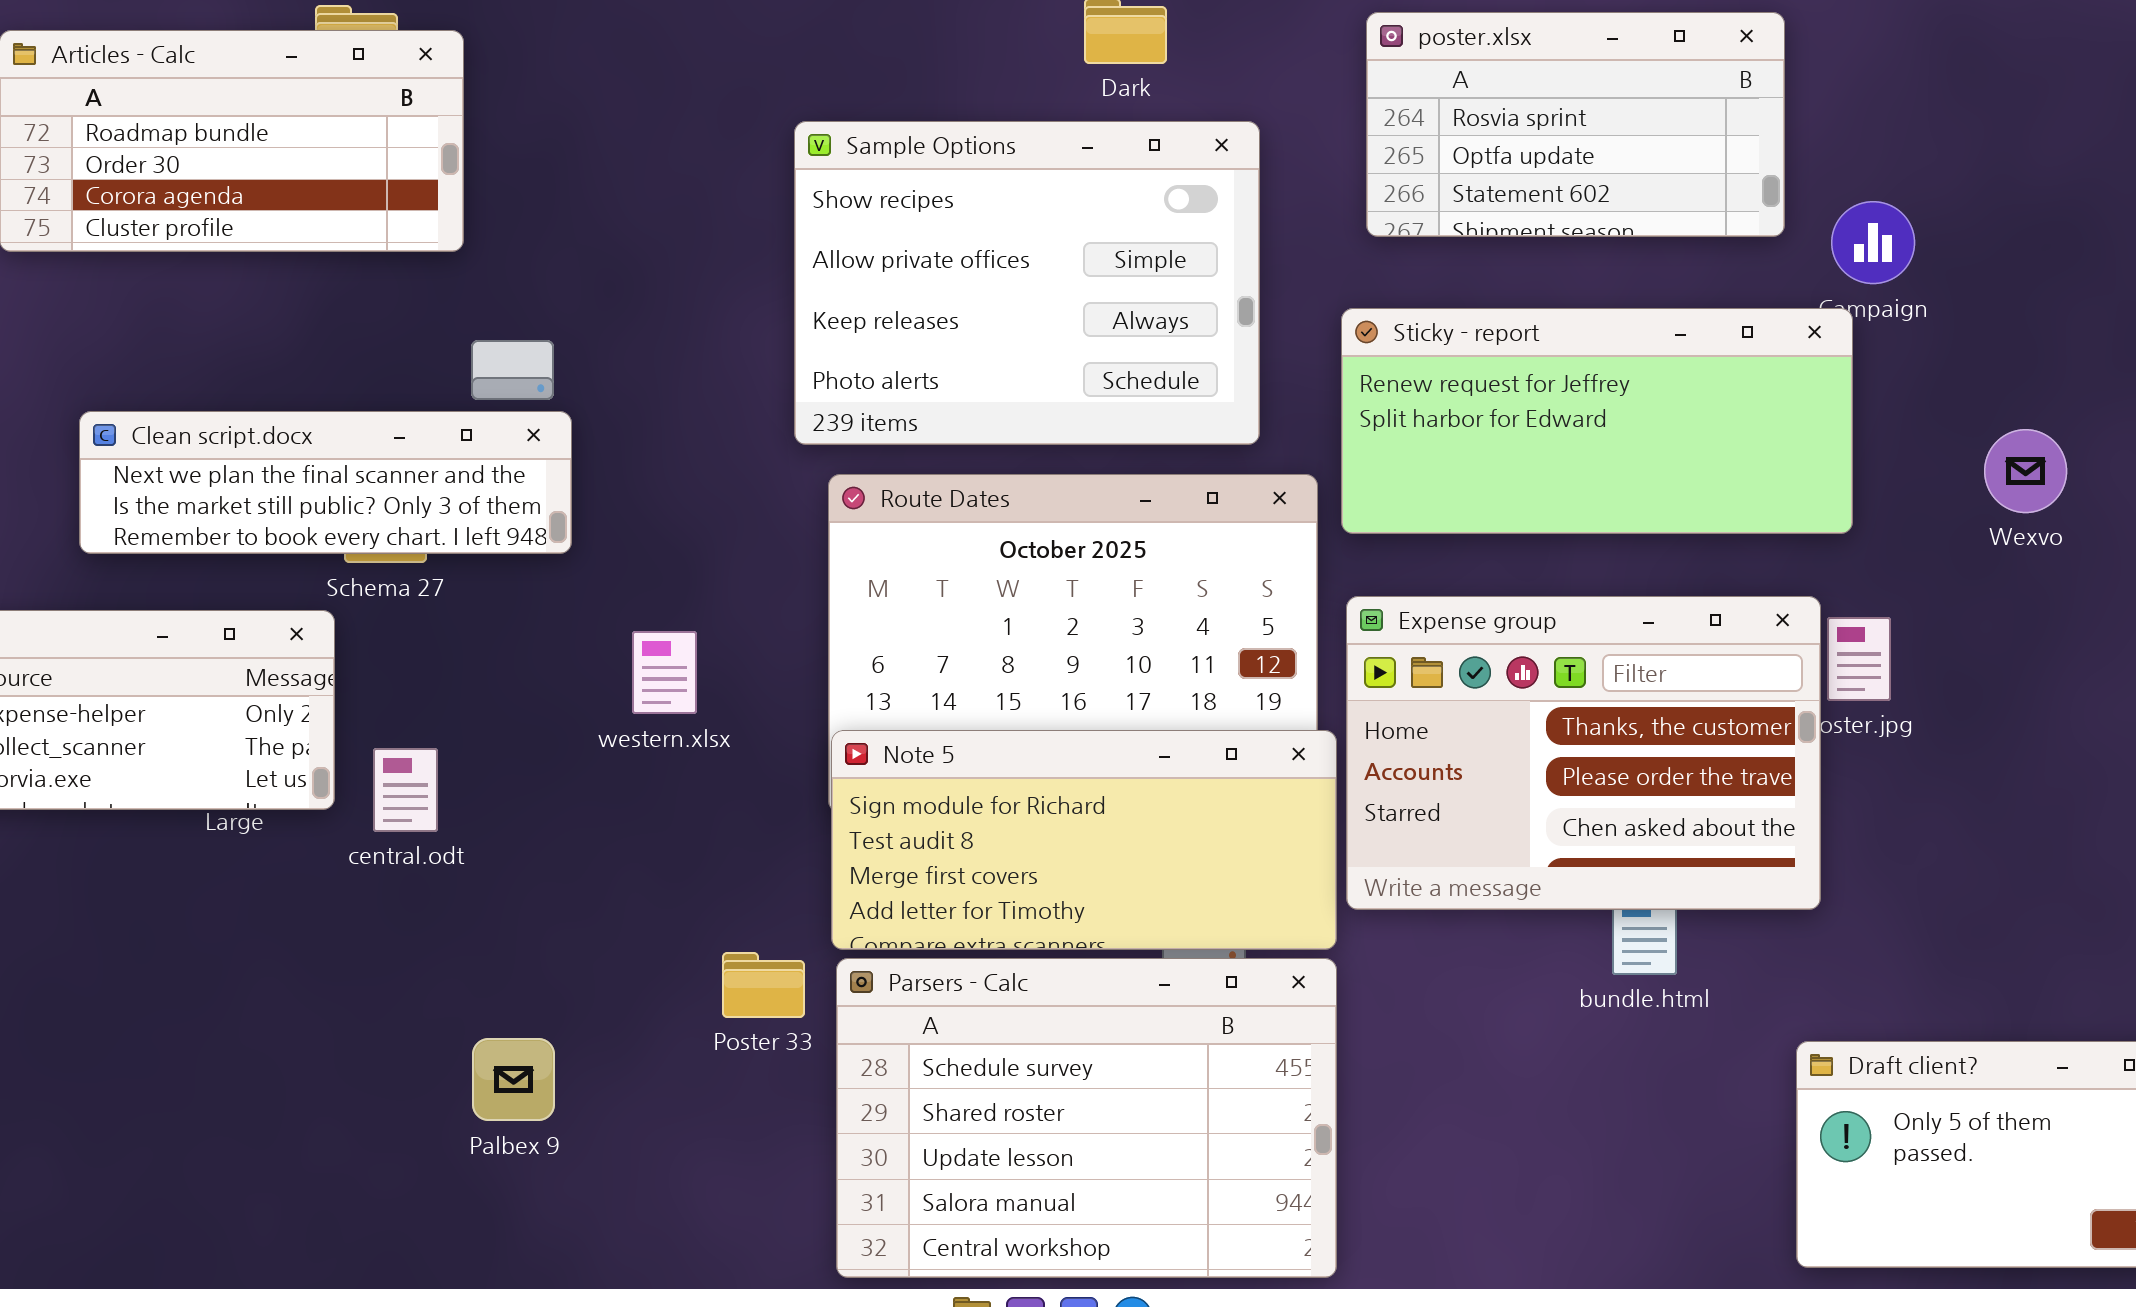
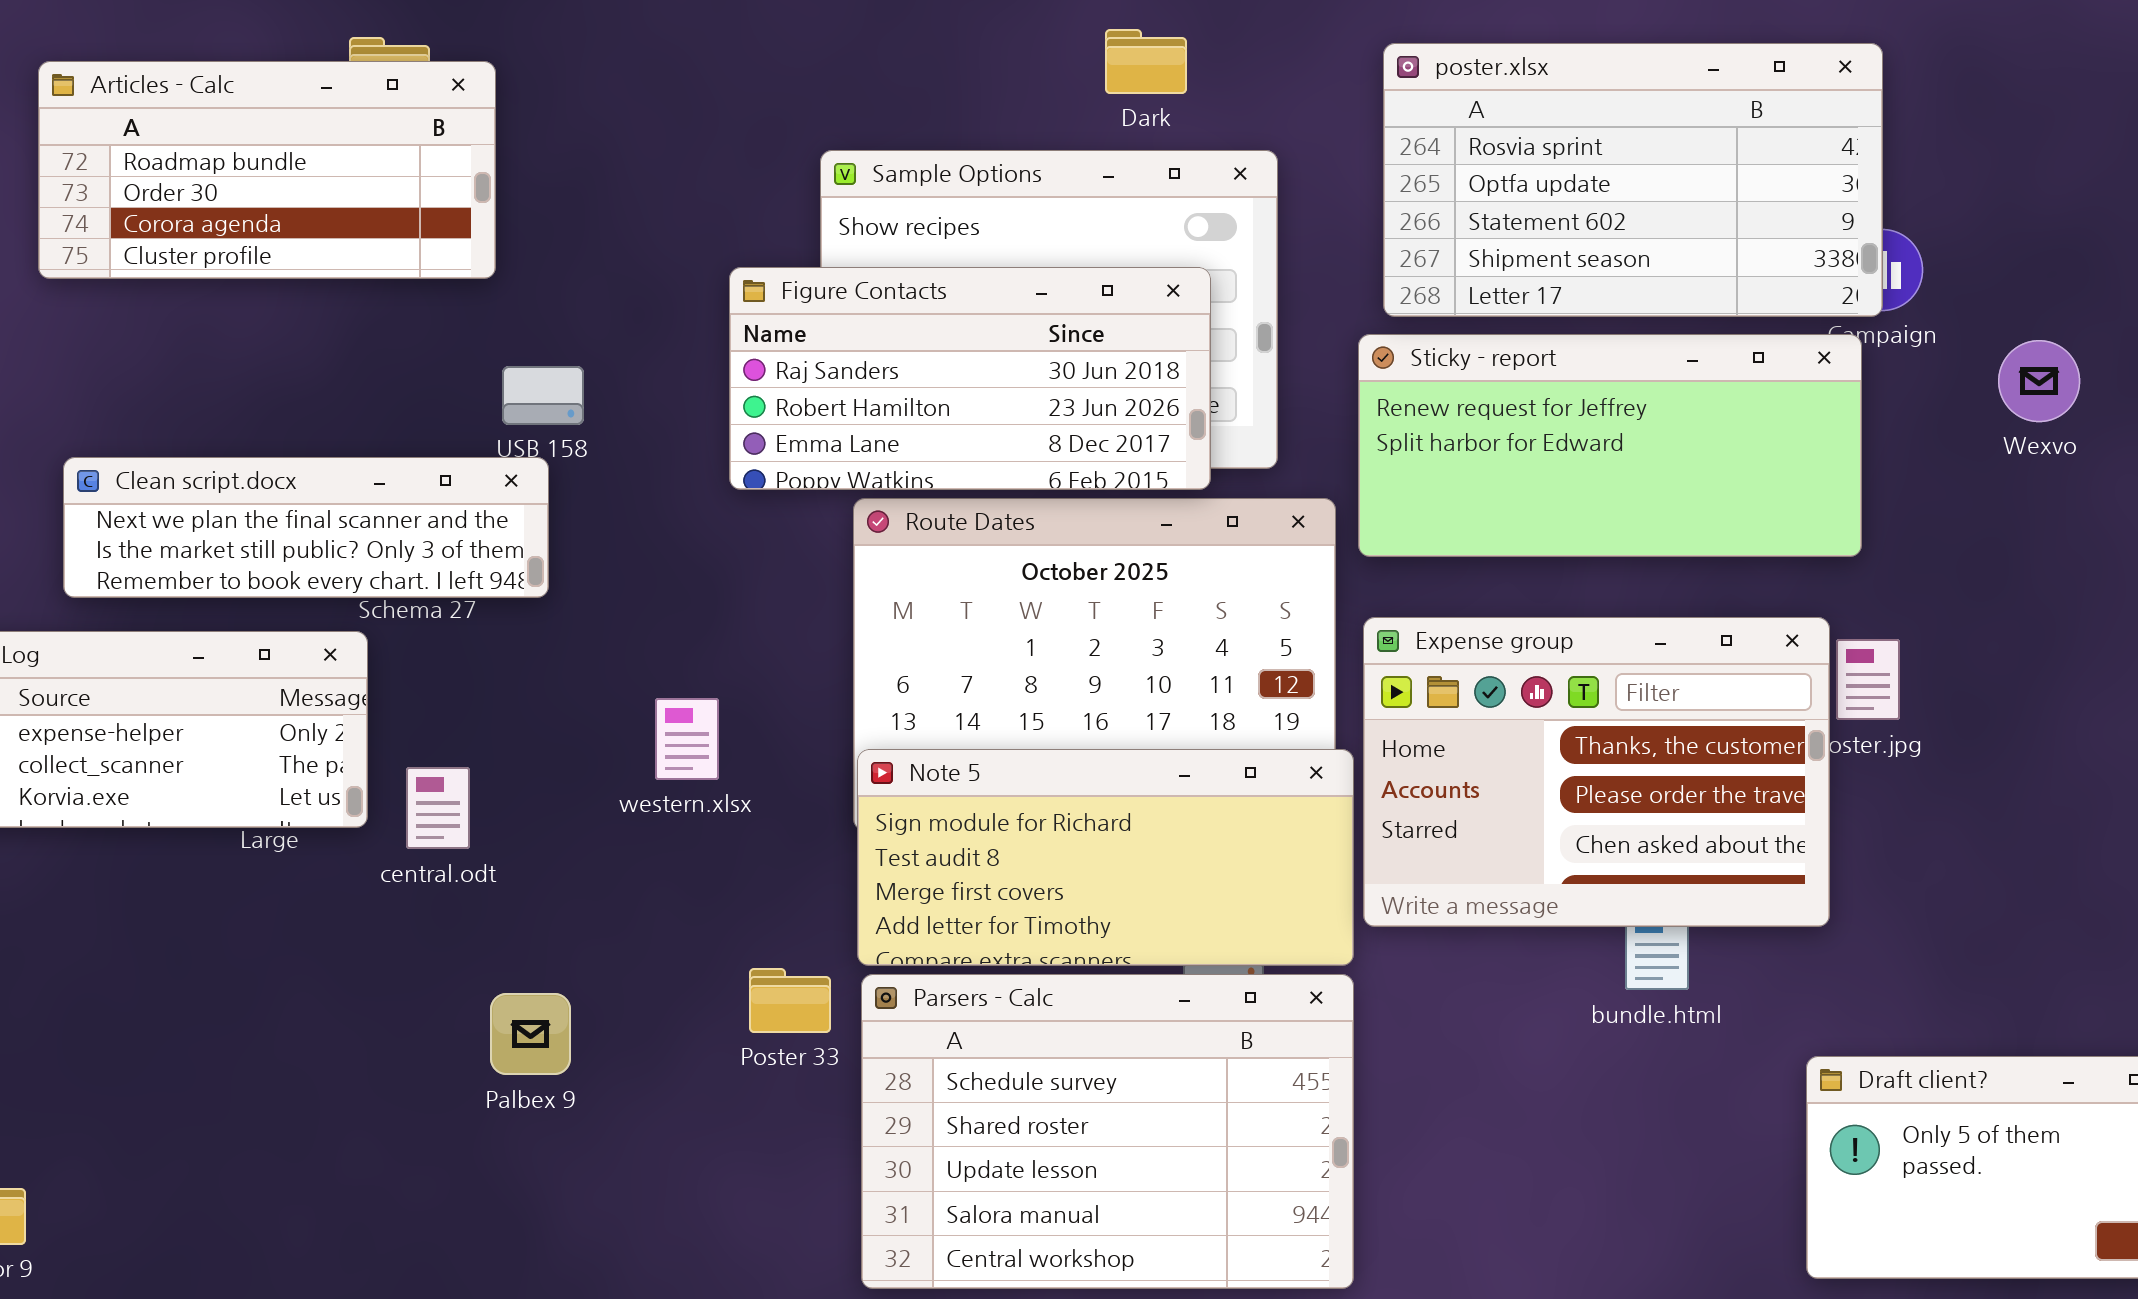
poster.xlsx: [1366,12,1785,237] -> [1383,43,1883,317], resized
Figure Contacts: none -> [729,267,1211,490], opened
Clean script.docx: [79,411,572,554] -> [63,457,549,598], moved
Wexvo: [1984,429,2067,513] -> [1998,340,2080,422], moved
western.xlsx: [632,631,697,714] -> [655,698,719,780], moved
Palbex 9: [472,1038,555,1121] -> [490,993,571,1075], moved

